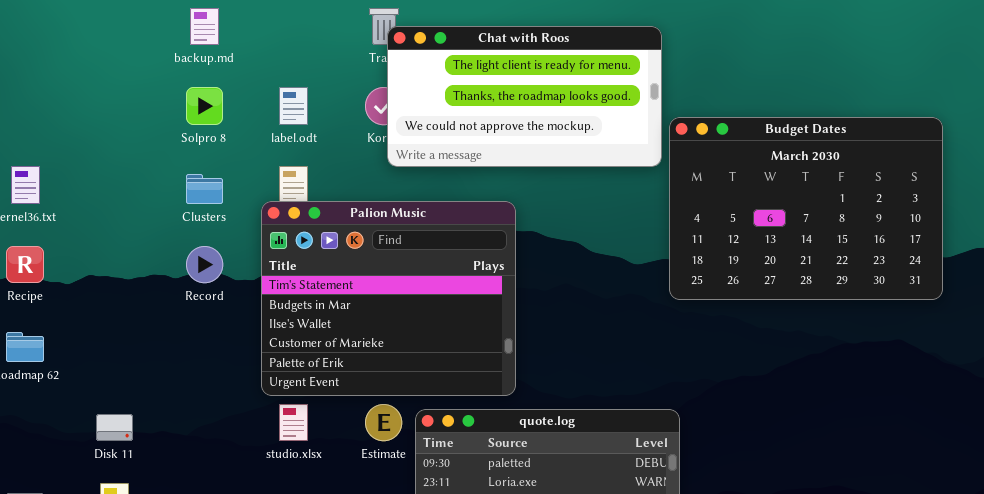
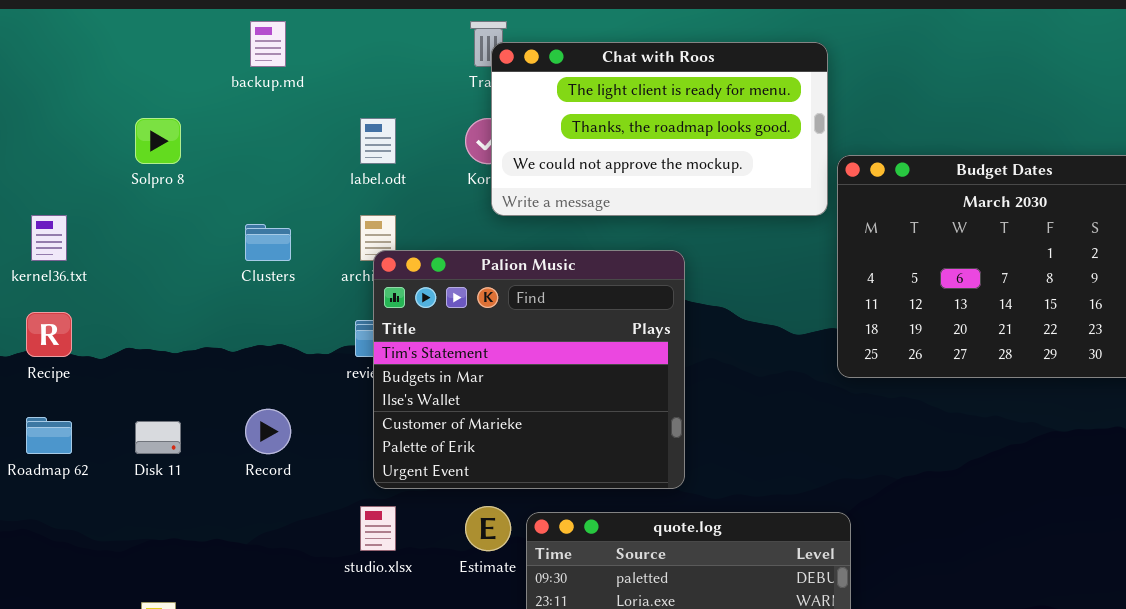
Solpro 8: [186,87,223,125] -> [135,118,181,164], moved
Palion Music: [261,201,516,396] -> [373,250,685,489], moved
Record: [186,246,223,283] -> [245,409,291,454], moved
Disk 11: [96,414,133,441] -> [135,421,181,454], moved

